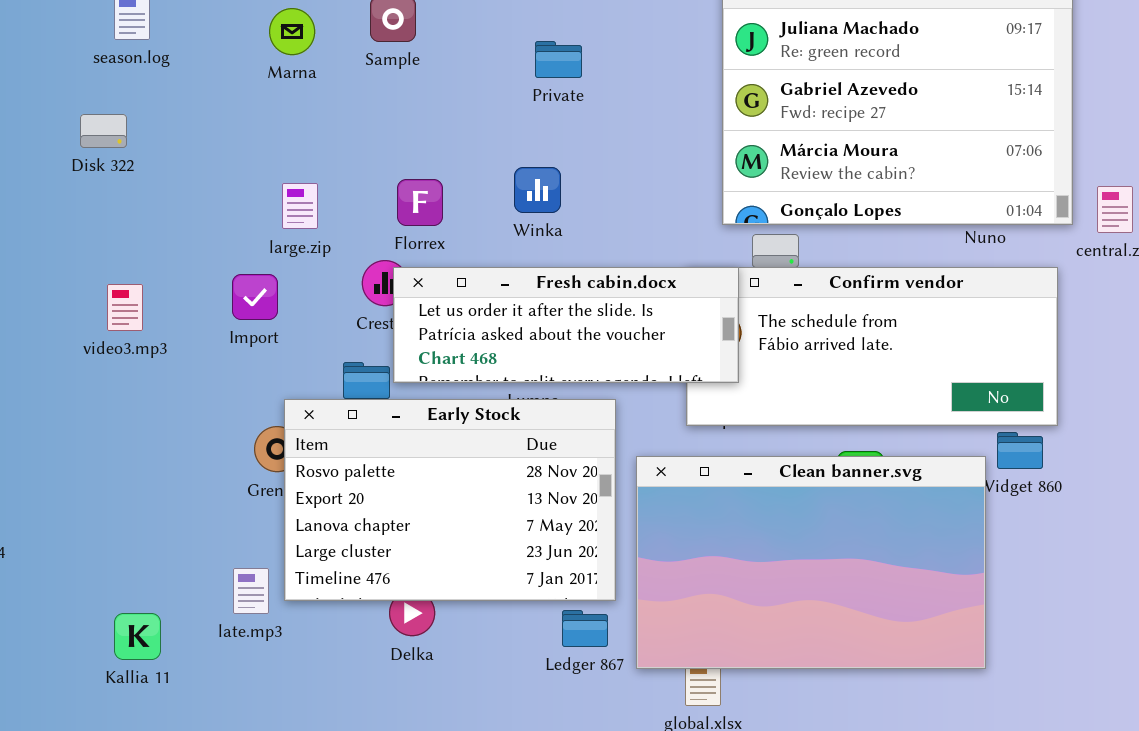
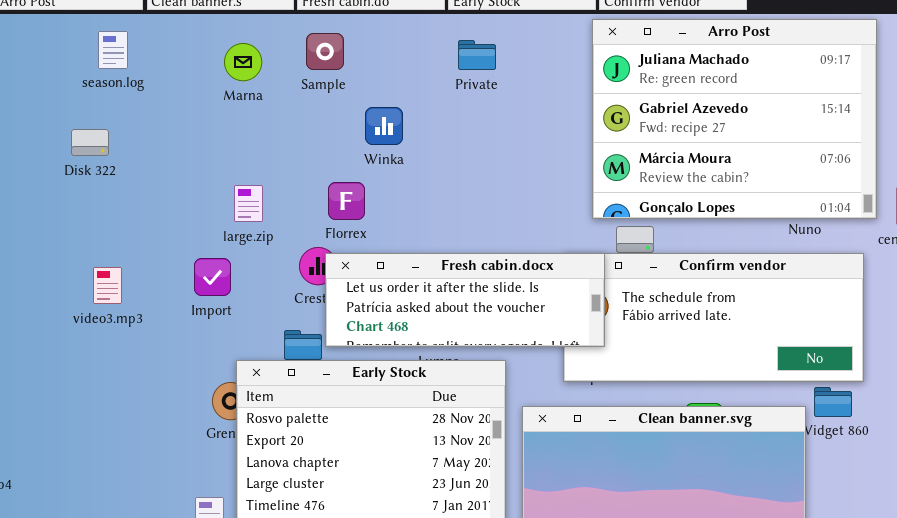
Private: [535,41,582,78] -> [458,40,496,70], moved
Winka: [514,167,561,213] -> [365,107,403,145], moved

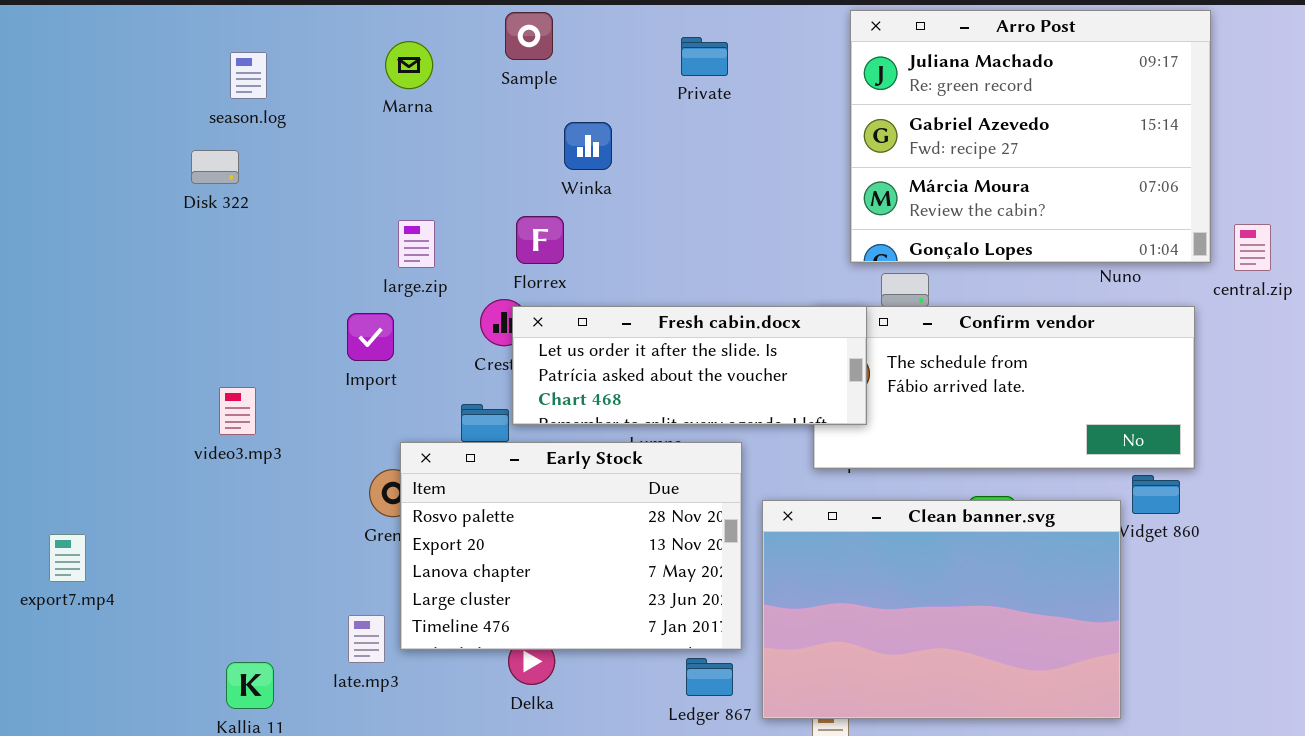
season.log: [98,31,128,69] -> [230,52,267,99], moved
Sample: [306,33,344,70] -> [505,12,553,60], moved
video3.mp3: [93,267,122,304] -> [219,387,256,435], moved

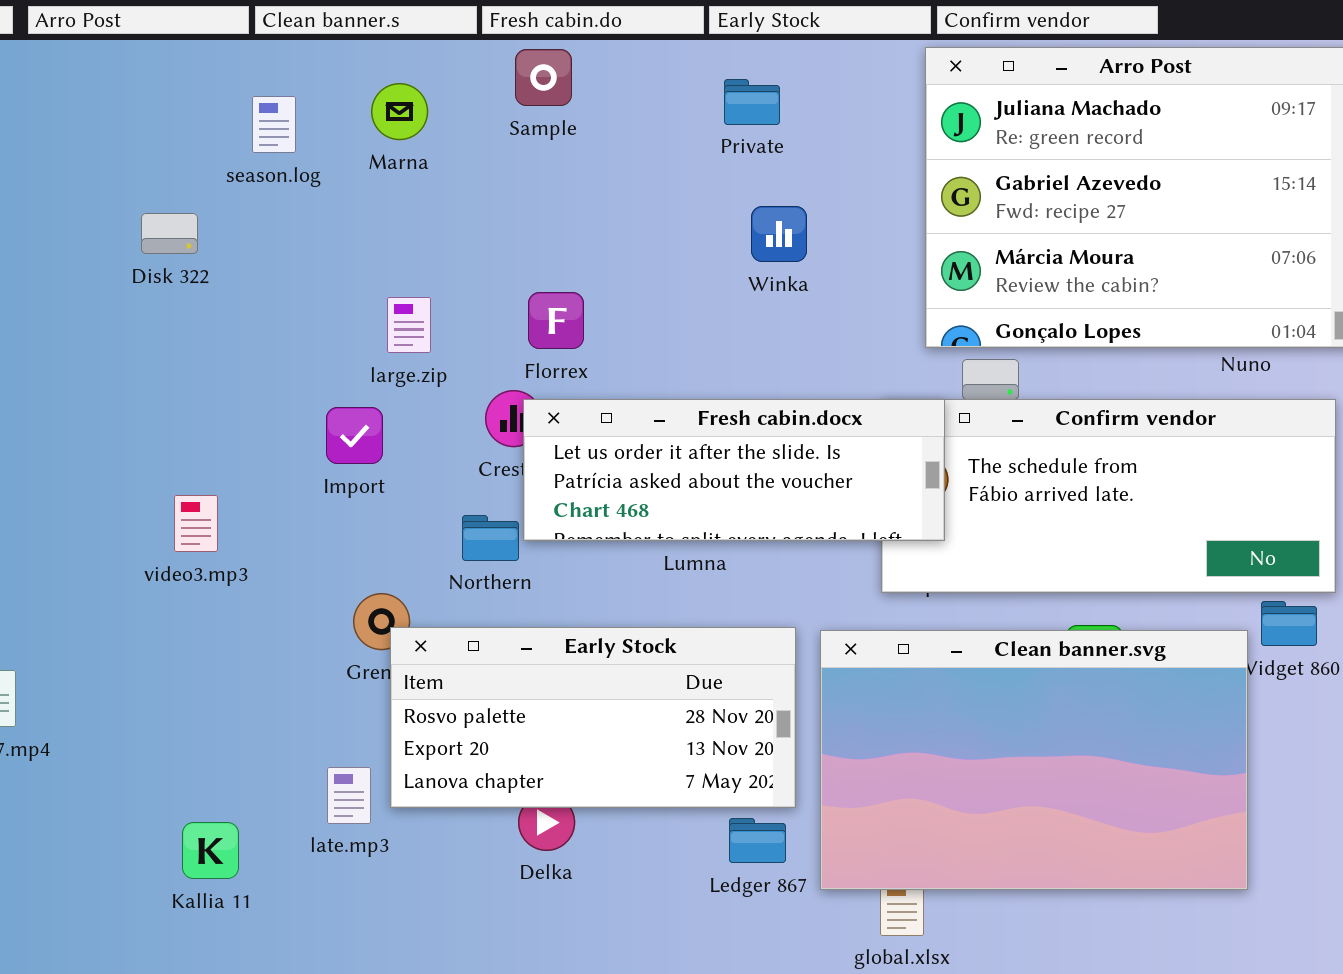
season.log: [230,52,267,99] -> [252,96,296,153], moved
Winka: [564,122,612,170] -> [751,206,807,262], moved
Early Stock: [400,442,742,650] -> [390,627,796,808], resized

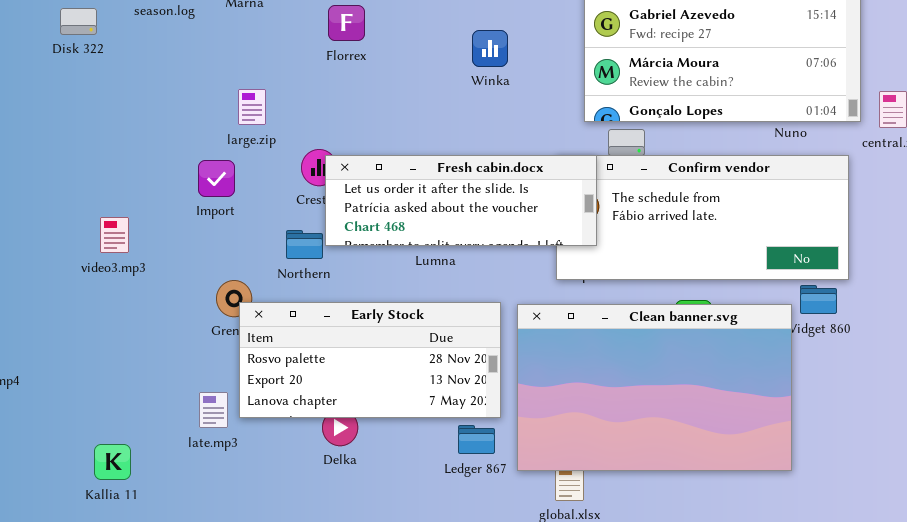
Disk 322: [141,213,198,254] -> [60,8,97,35], moved
Florrex: [528,292,584,349] -> [328,5,365,41], moved
Kallia 11: [182,822,239,879] -> [94,444,131,480], moved

